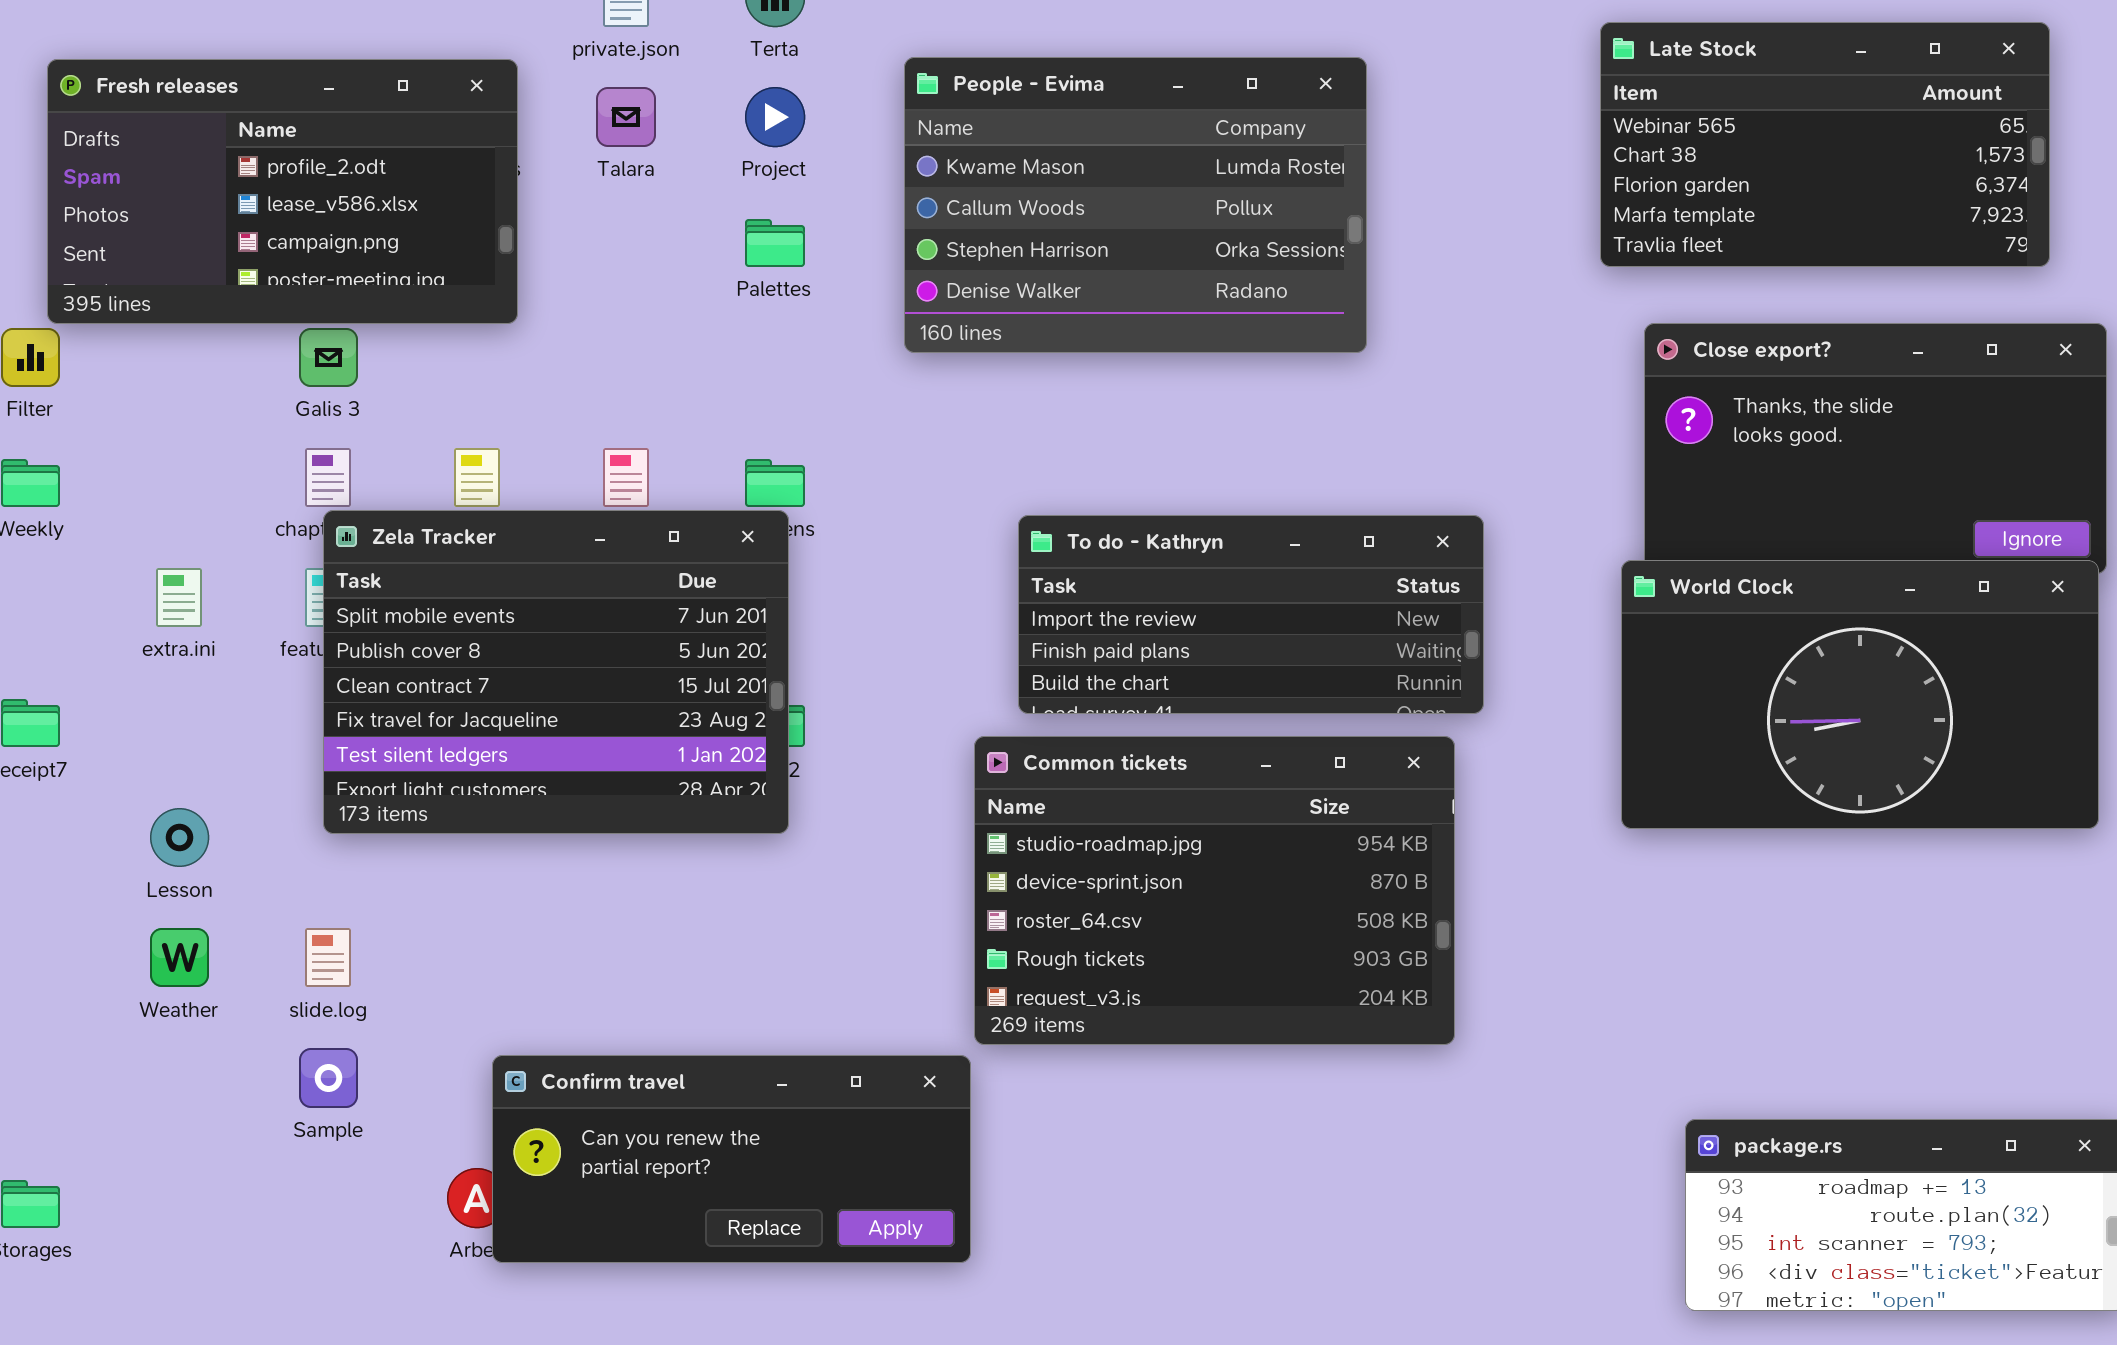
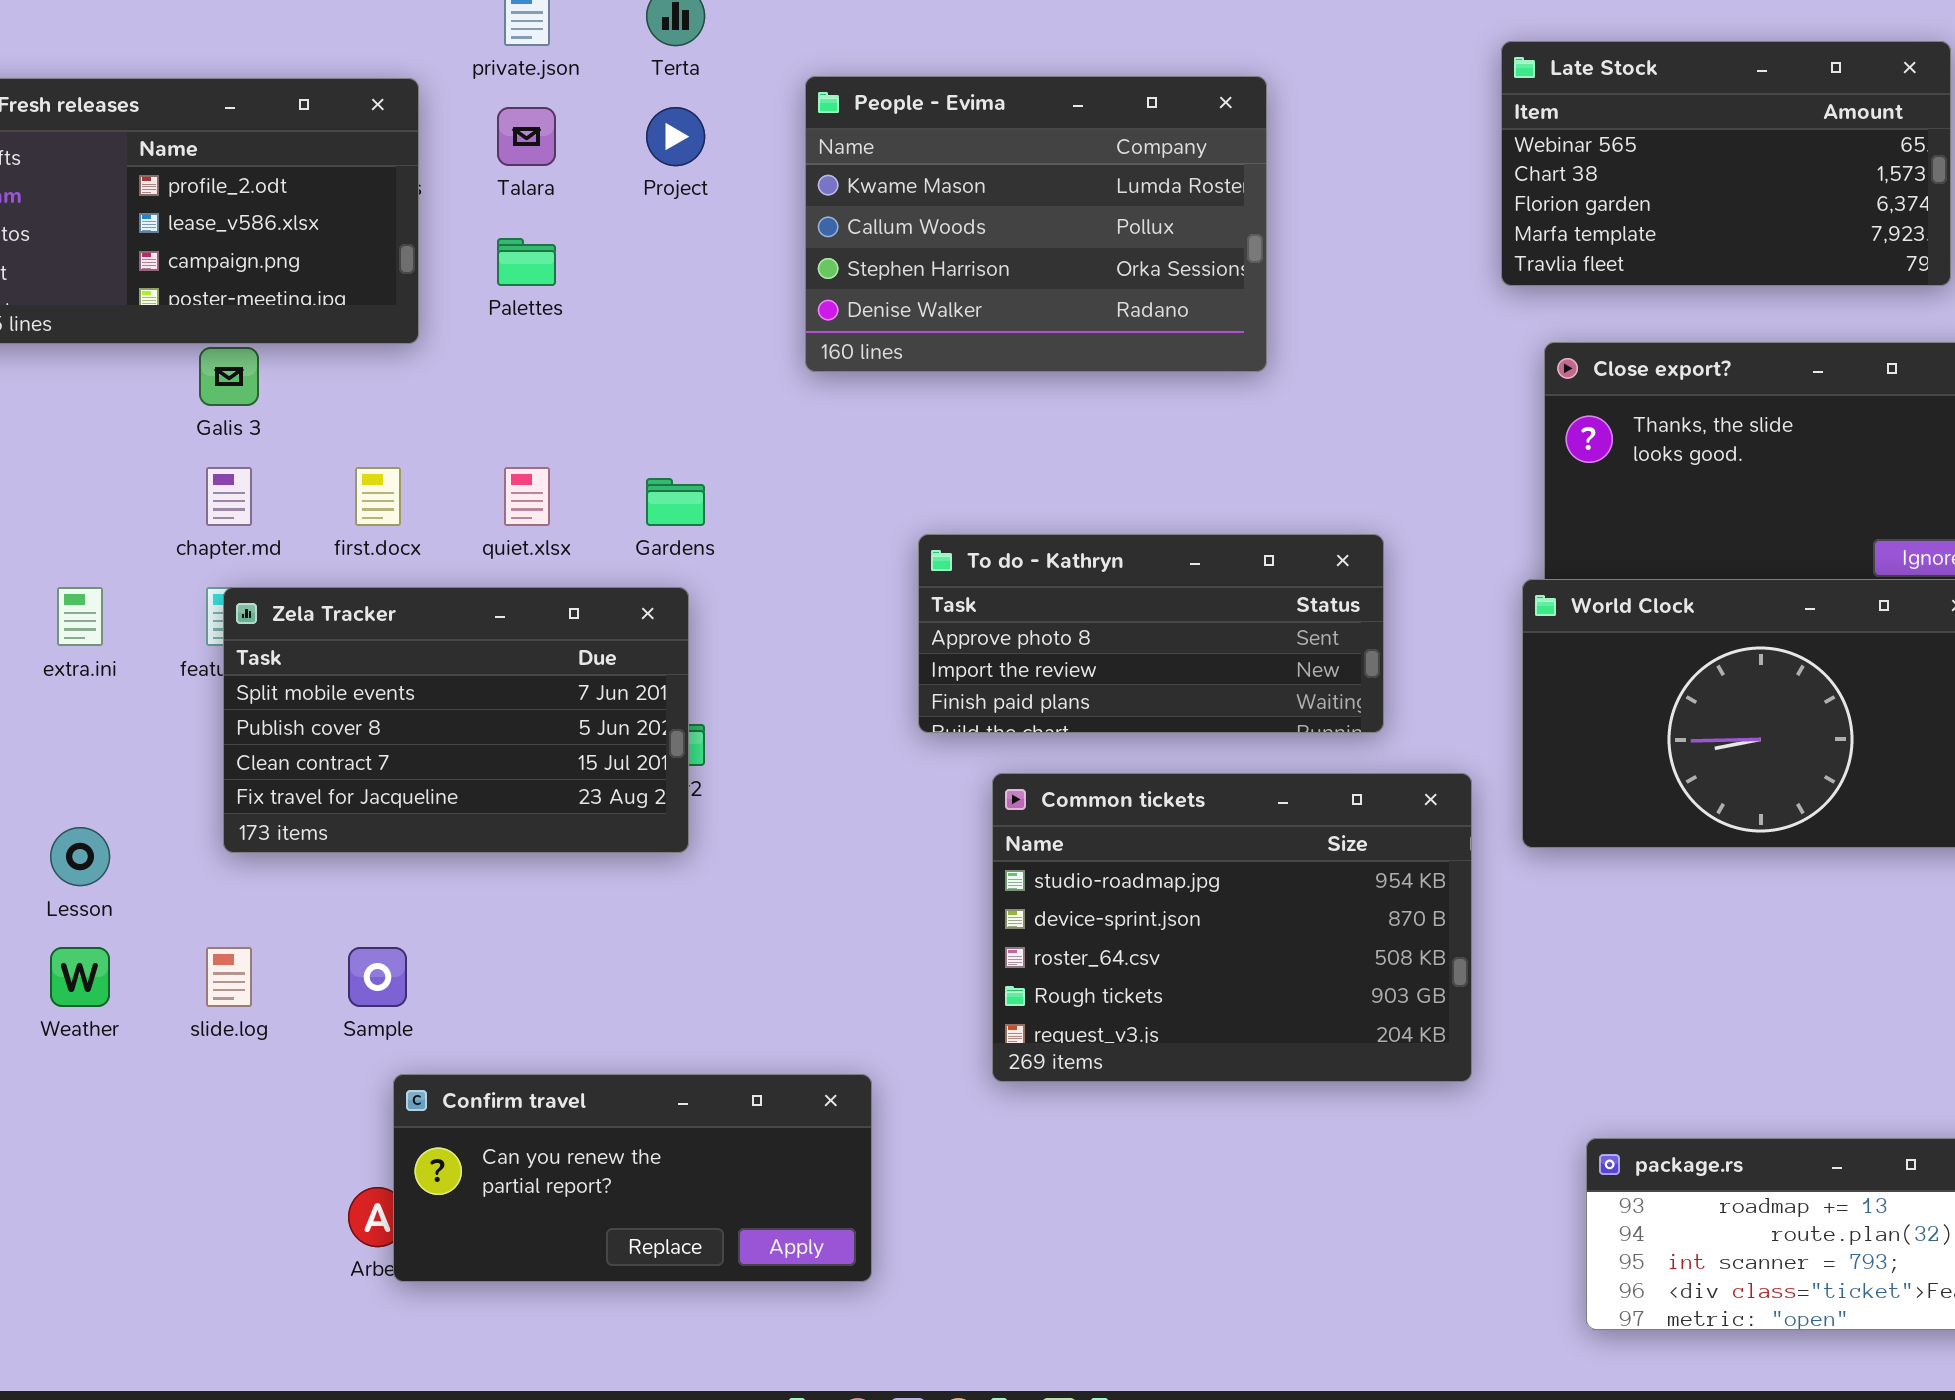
Palettes: [745,219,805,267] -> [497,238,556,286], moved
Zela Tracker: [323,510,789,834] -> [223,587,689,853], resized
To do - Kathryn: [1018,515,1484,714] -> [918,534,1384,733], scrolled up 1 row
Common tickets: [974,736,1455,1045] -> [992,773,1472,1082], moved
Sample: [299,1048,358,1108] -> [348,947,407,1007], moved

